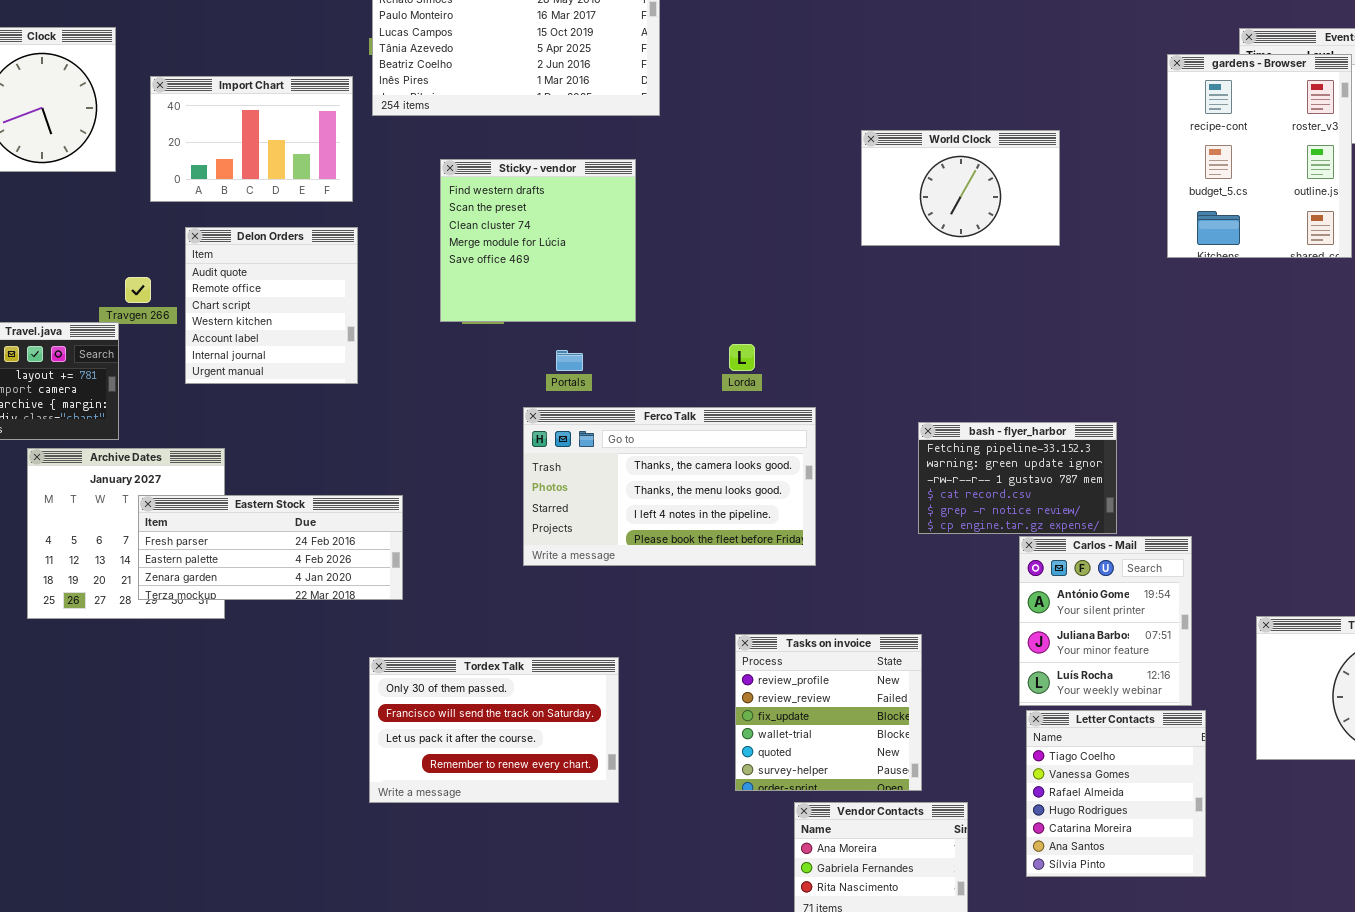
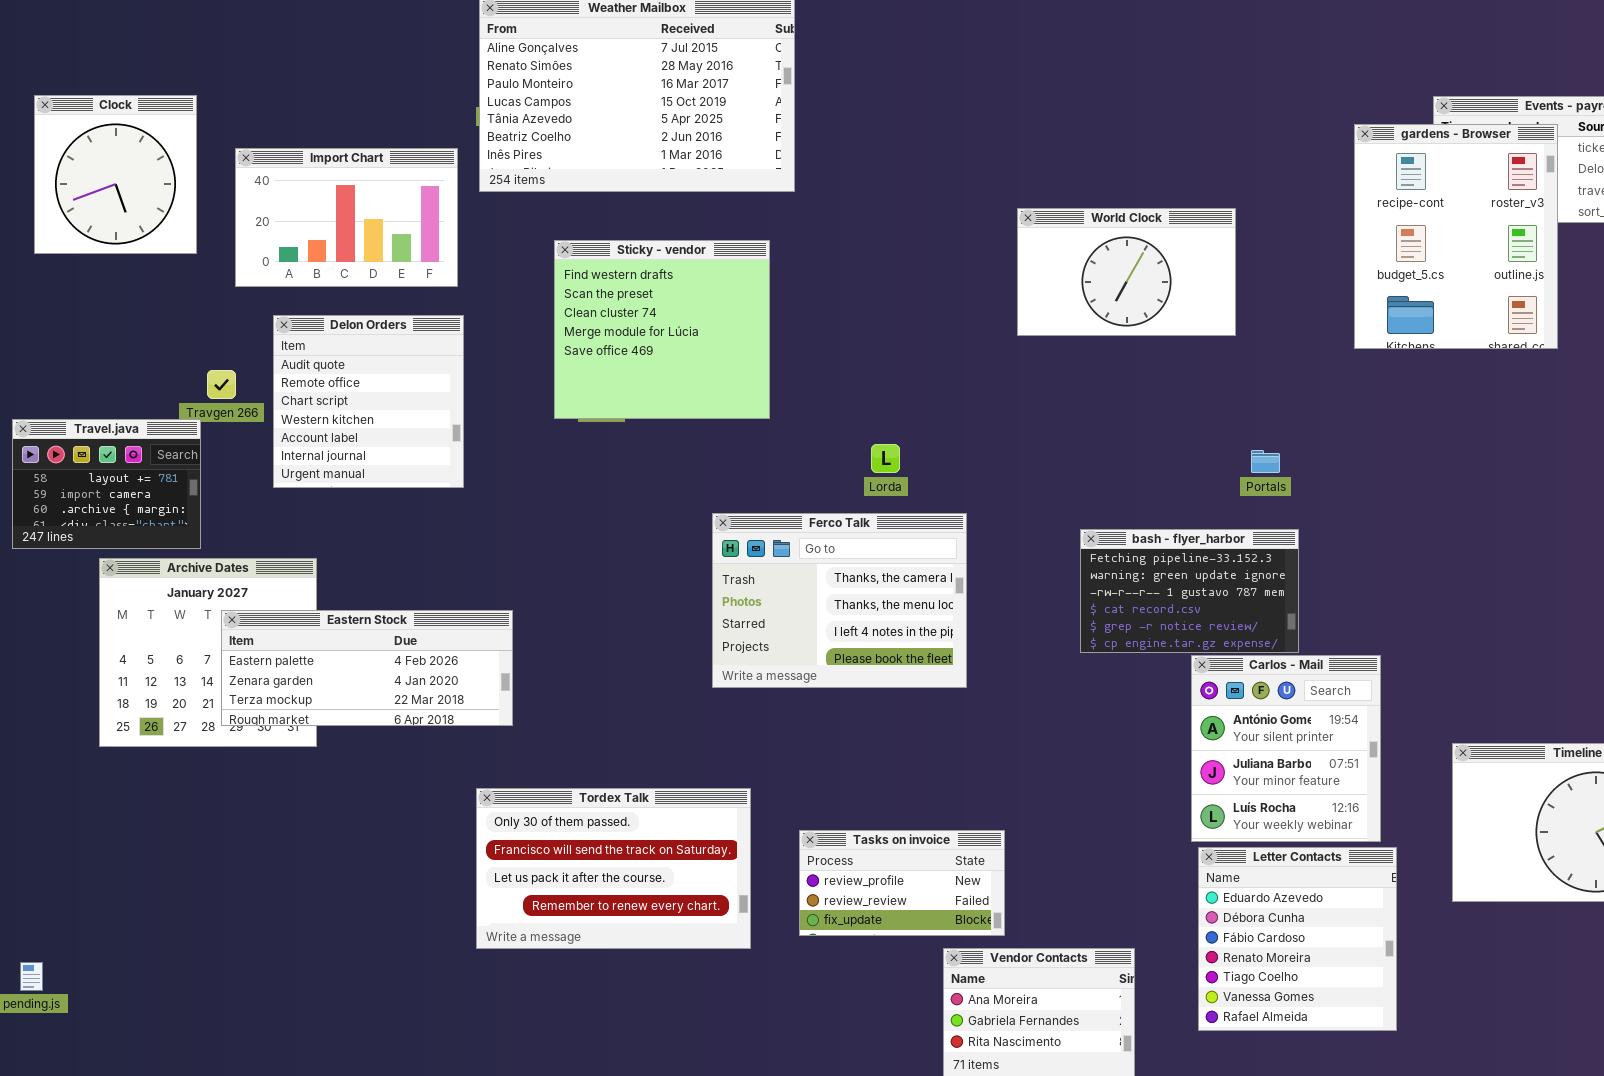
Portals: [556,350,583,371] -> [1251,450,1280,473], moved
Ferco Talk: [523,407,816,566] -> [712,513,967,688], resized
Eastern Stock: [138,495,403,600] -> [221,610,513,726], scrolled down 1 row
Tasks on invoice: [735,634,922,791] -> [799,830,1005,936], moved, resized
Letter Contacts: [1026,710,1206,877] -> [1198,847,1397,1031], scrolled up 4 rows

